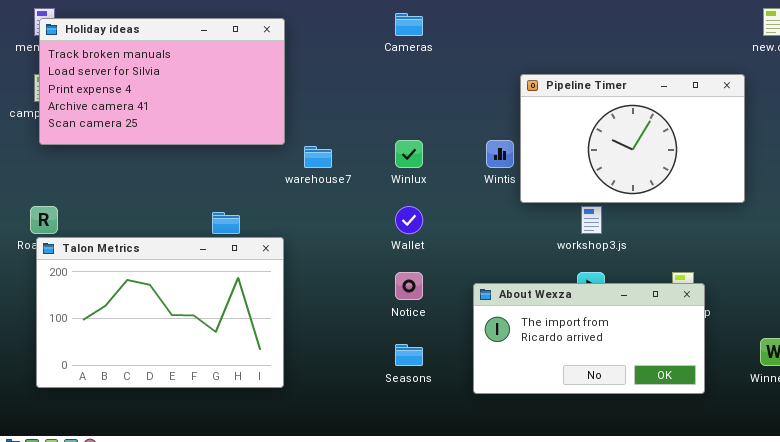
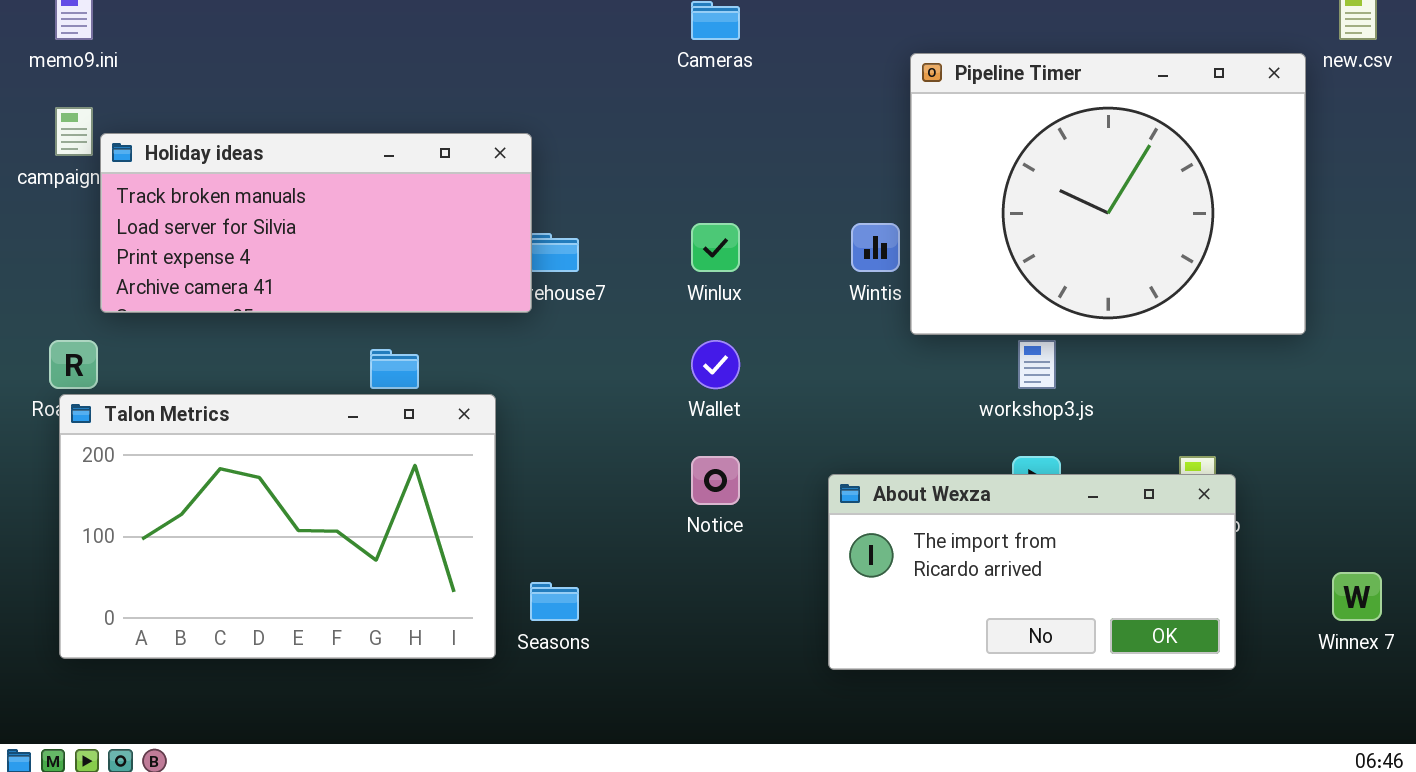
Holiday ideas: [39,18,285,145] -> [100,133,532,313], moved, resized
Pipeline Timer: [520,74,745,203] -> [910,53,1306,335], resized
Seasons: [395,344,423,366] -> [530,582,579,621], moved

